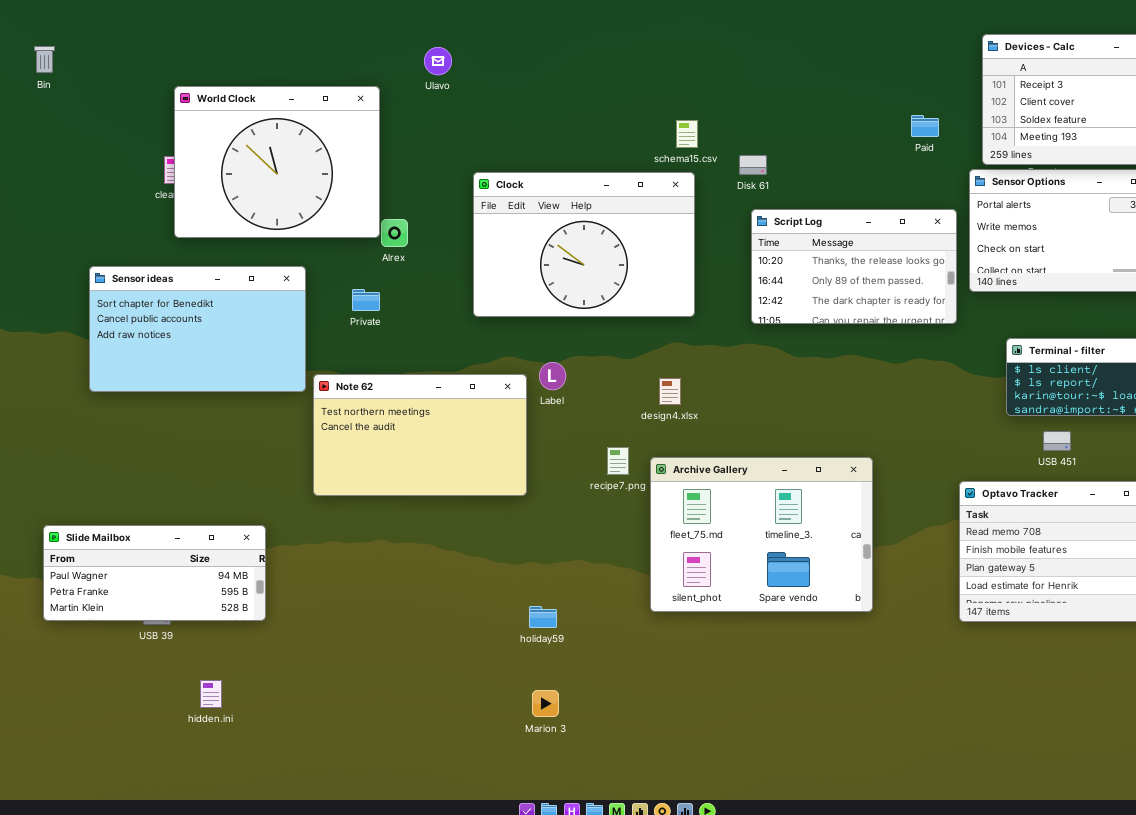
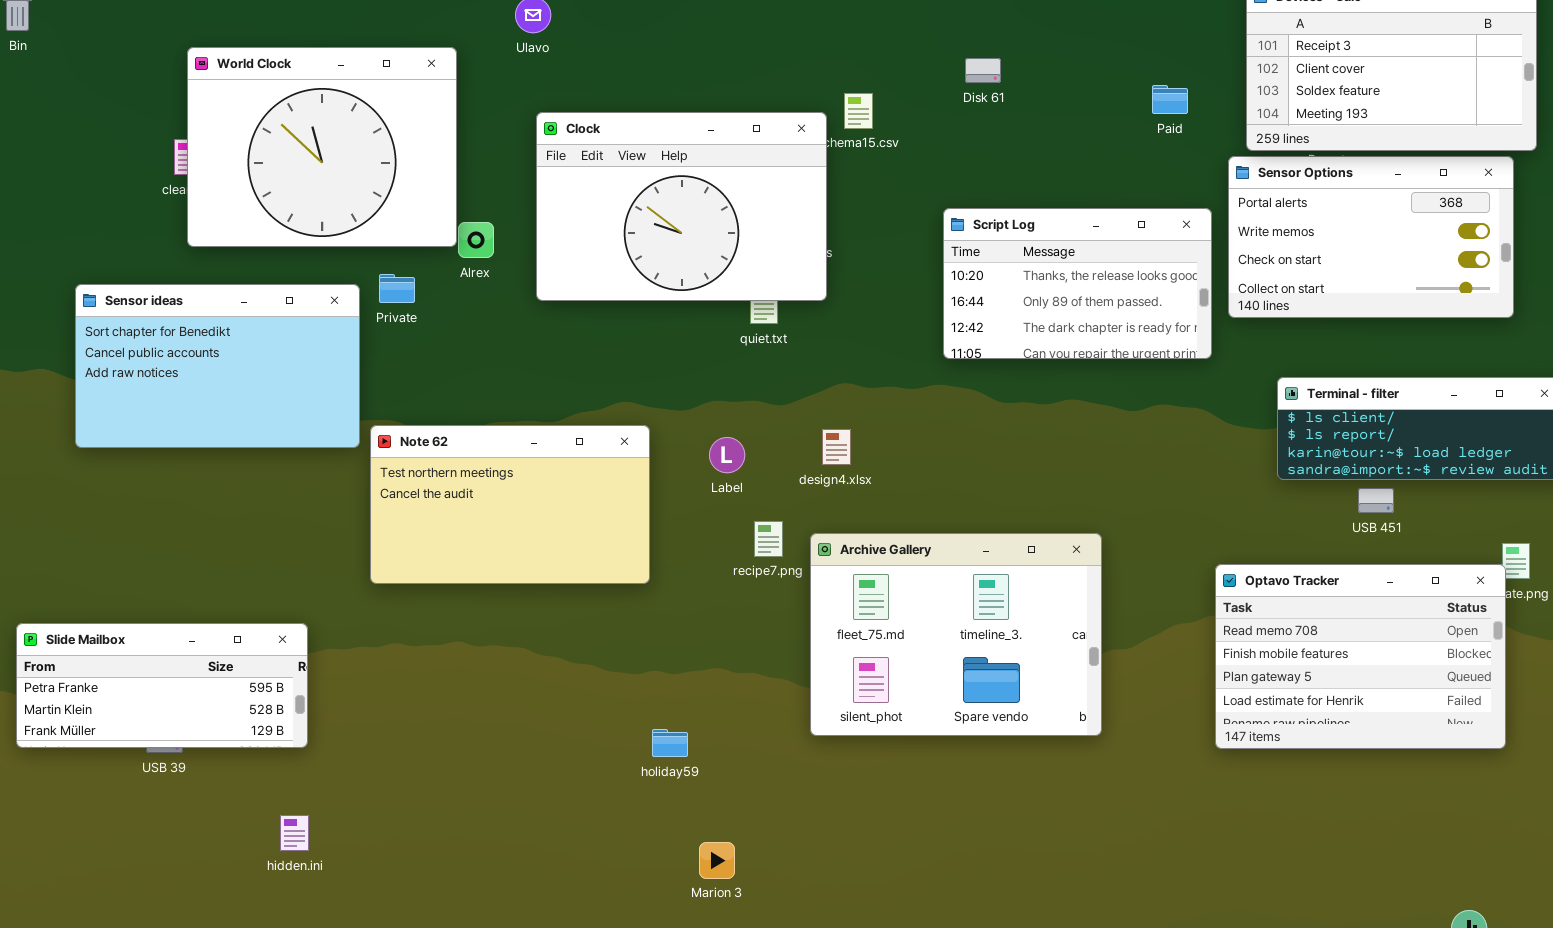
Disk 61: [739,155,767,175] -> [965,58,1001,83], moved
Clock: [473,172,695,317] -> [536,112,827,301], moved
Private: [352,289,380,311] -> [379,274,415,303], moved
Label: [539,362,566,390] -> [709,437,745,473], moved
USB 451: [1043,431,1071,451] -> [1358,488,1394,513], moved
Slide Mailbox: [43,525,266,621] -> [16,623,308,748], scrolled down 1 row
hidden.ini: [200,680,222,708] -> [280,815,309,851], moved
Marion 3: [532,690,559,717] -> [699,842,735,879], moved

